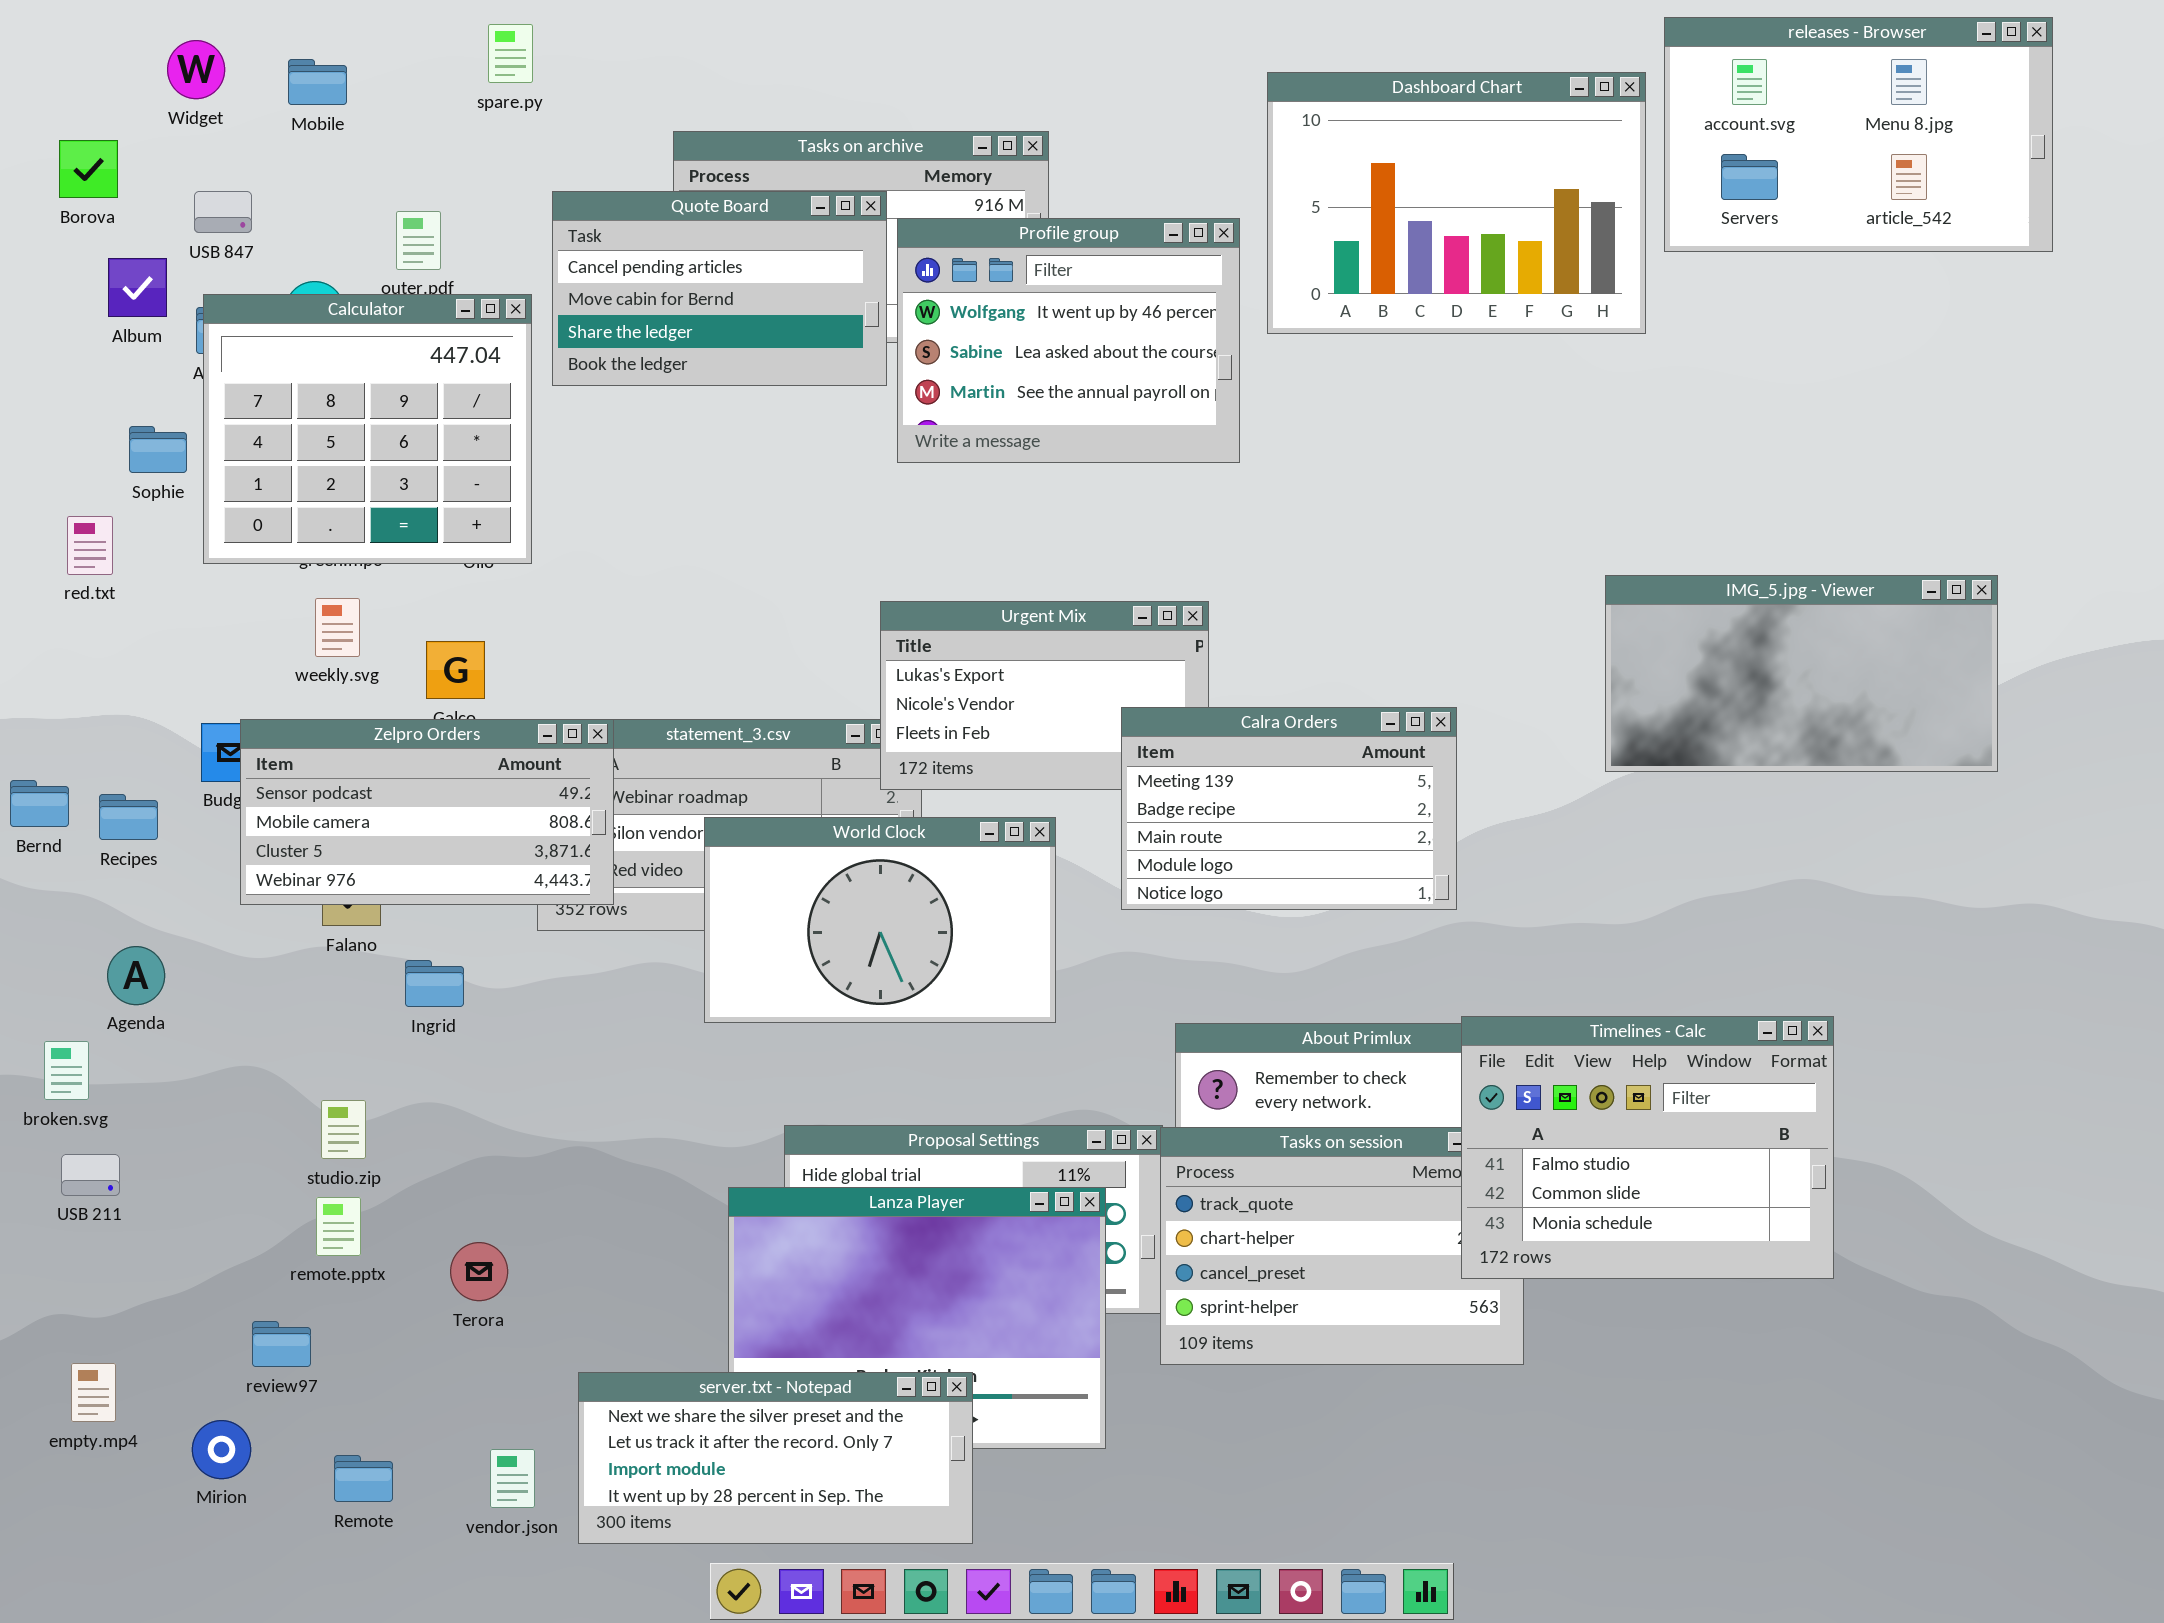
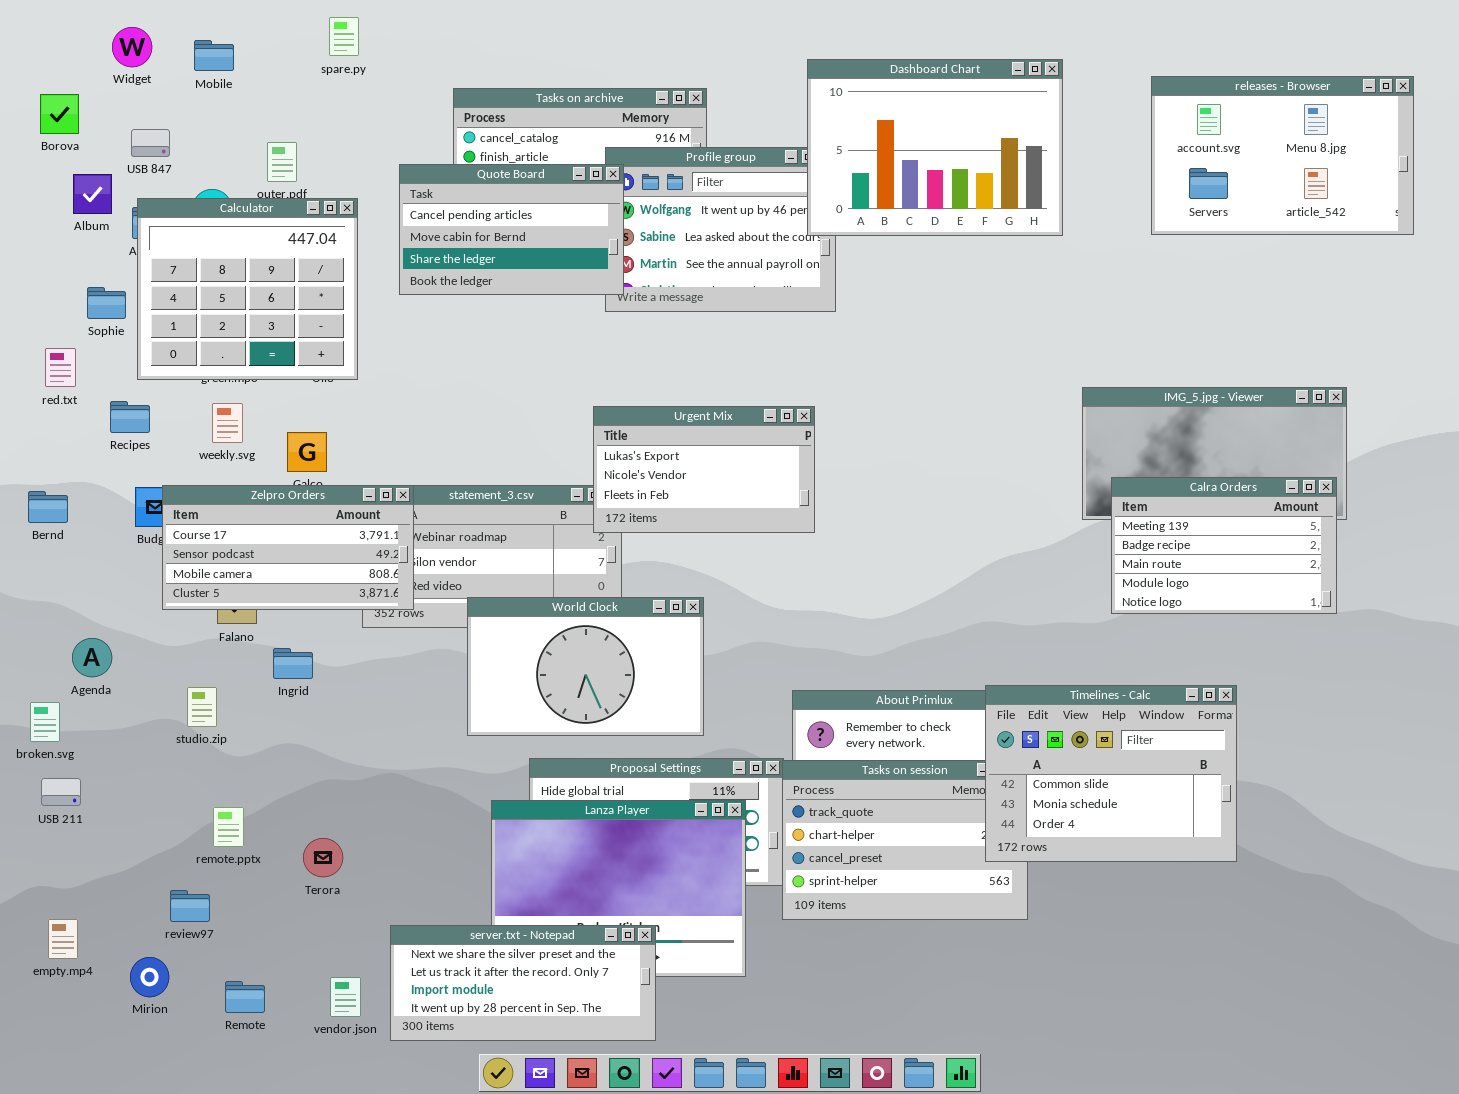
releases - Browser: [1664,17,2053,252] -> [1151,76,1414,235], moved
Dashboard Chart: [1267,72,1646,334] -> [807,59,1063,236], moved
Quote Board: [552,191,887,386] -> [399,164,624,295], moved
Calra Orders: [1121,707,1457,910] -> [1111,477,1337,614], moved
Zelpro Orders: [240,719,614,905] -> [162,485,414,610], scrolled up 1 row
Bernd: [10,780,69,827] -> [28,491,68,523], moved
Recipes: [99,794,158,840] -> [110,401,150,433], moved
World Clock: [704,817,1056,1023] -> [467,597,704,736], moved
Timelines - Calc: [1461,1016,1834,1279] -> [985,685,1237,862], scrolled down 1 row
studio.zip: [321,1100,366,1159] -> [187,687,217,727], moved

